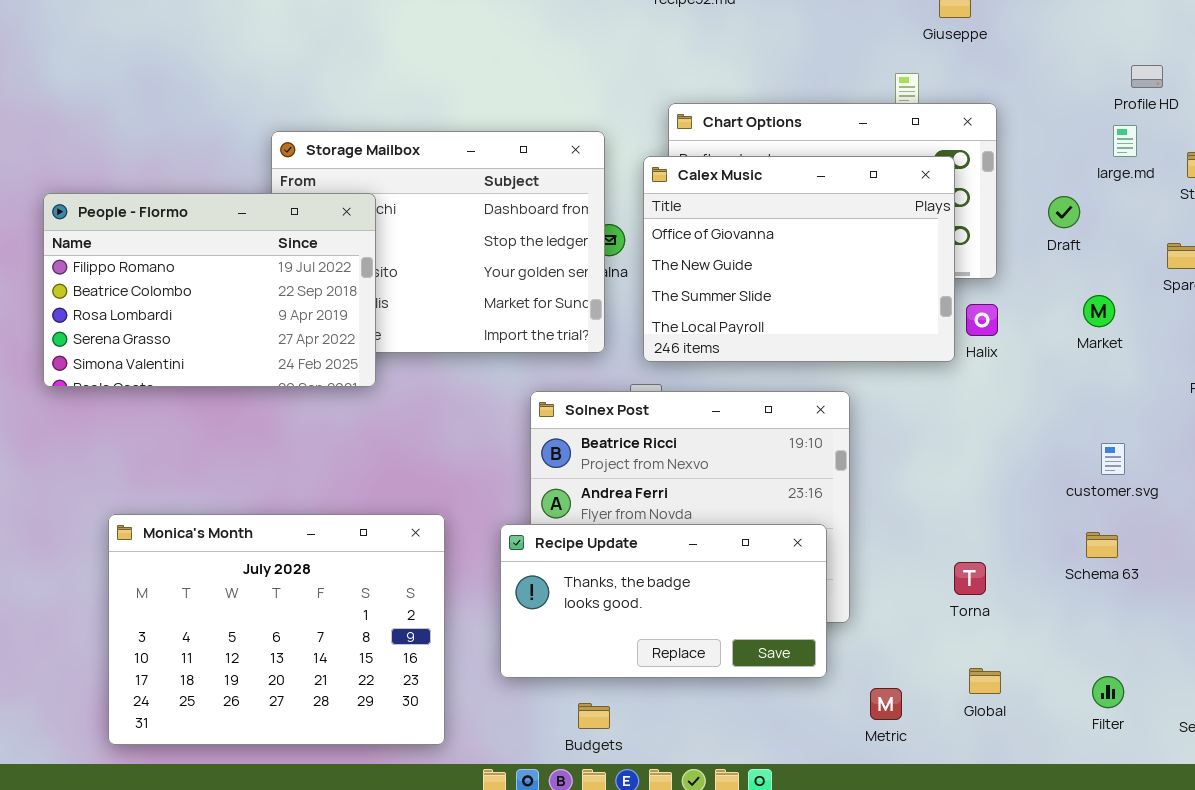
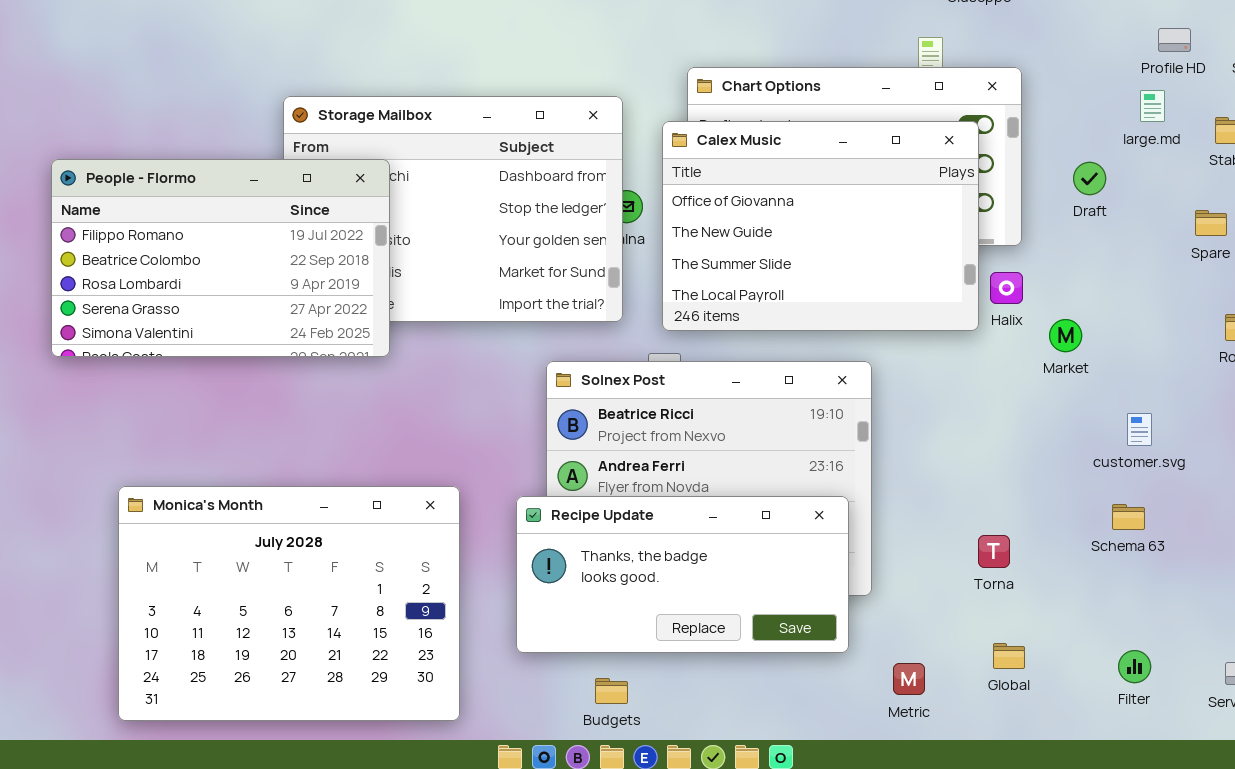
Market: [1083,295,1115,327] -> [1049,319,1082,352], moved

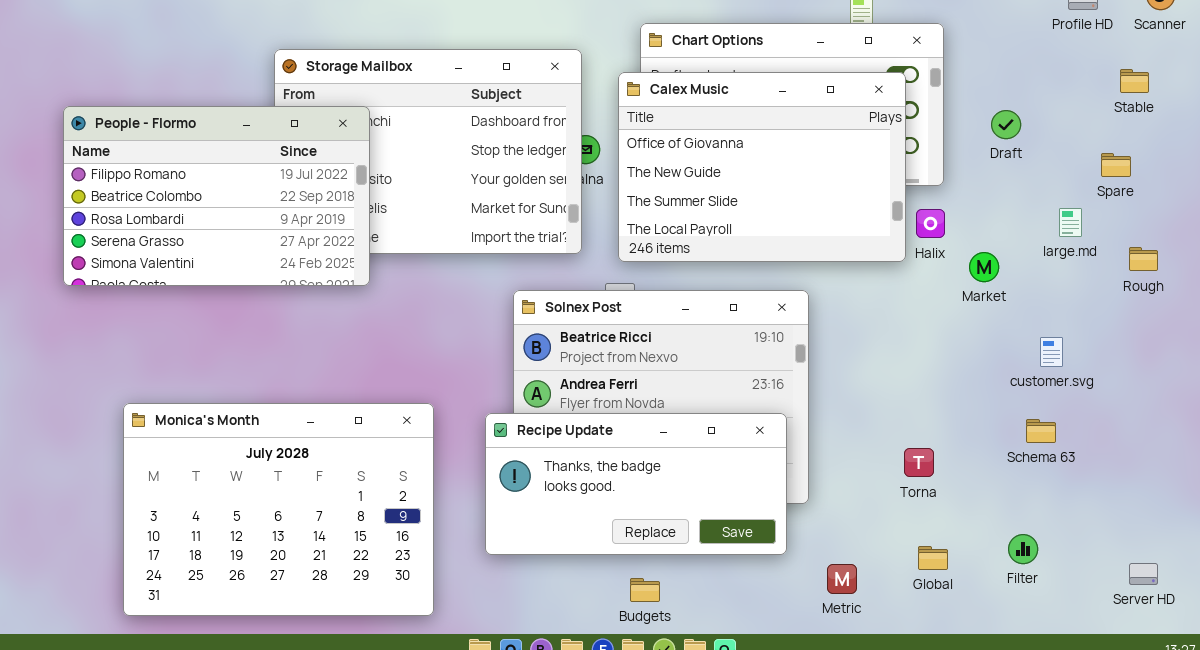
large.md: [1140,90,1165,122] -> [1059,208,1082,237], moved
Filter: [1118,650,1151,683] -> [1008,534,1038,564], moved
Budgets: [595,678,628,704] -> [630,578,660,602], moved

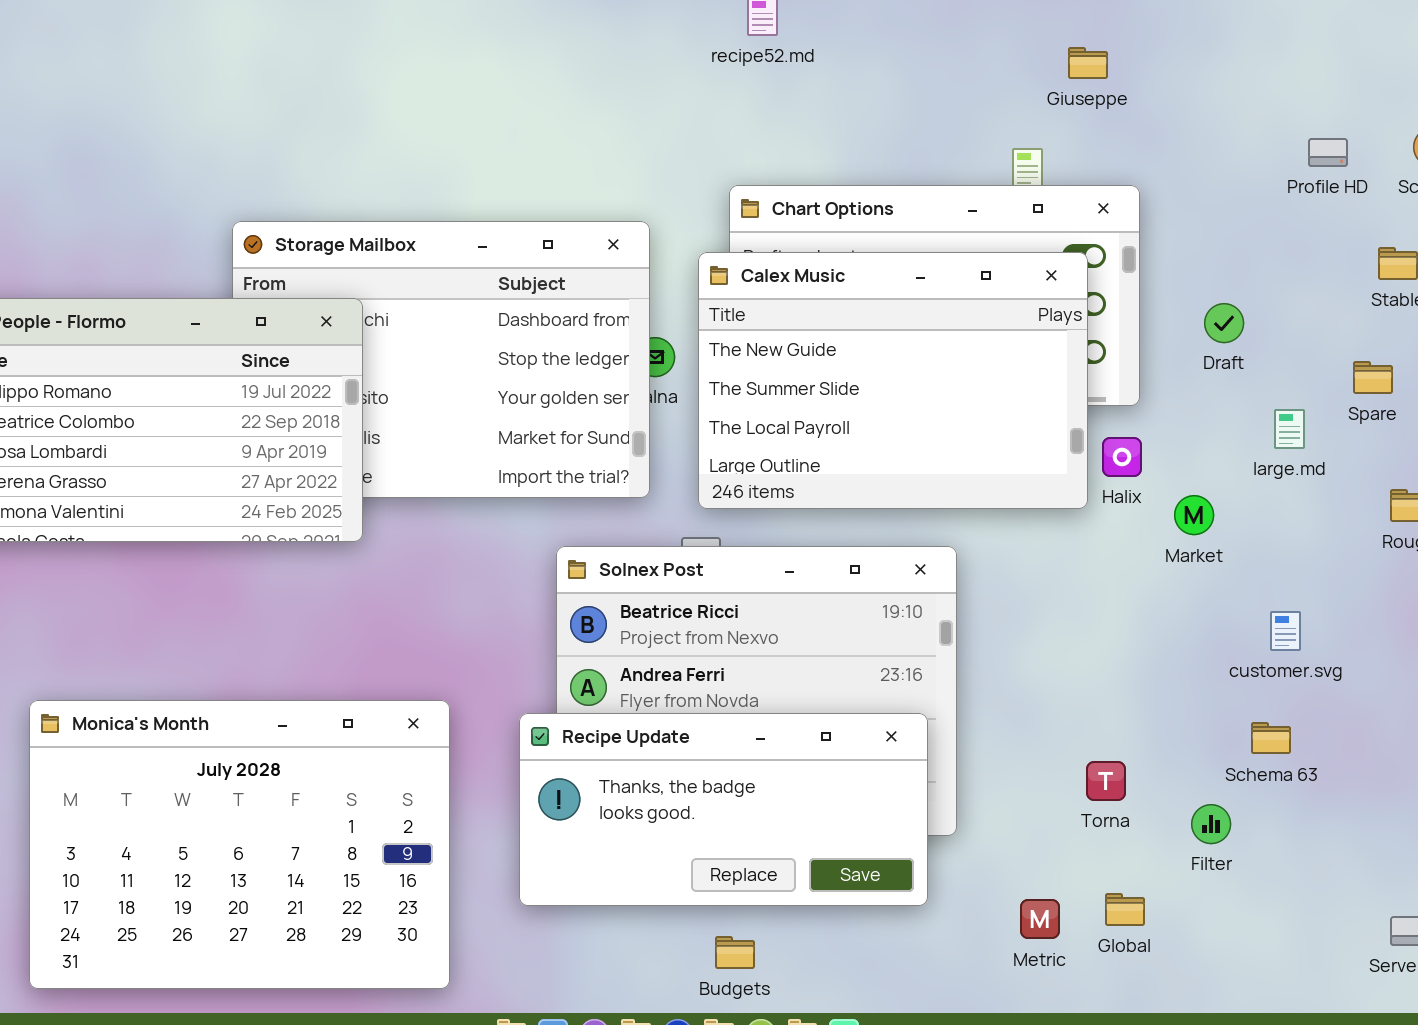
Calex Music: [618,72,906,262] -> [698,252,1088,509], scrolled down 1 row
large.md: [1059,208,1082,237] -> [1274,409,1305,449], moved
Filter: [1008,534,1038,564] -> [1191,804,1231,844], moved
Metric: [827,564,857,594] -> [1020,899,1060,939], moved

